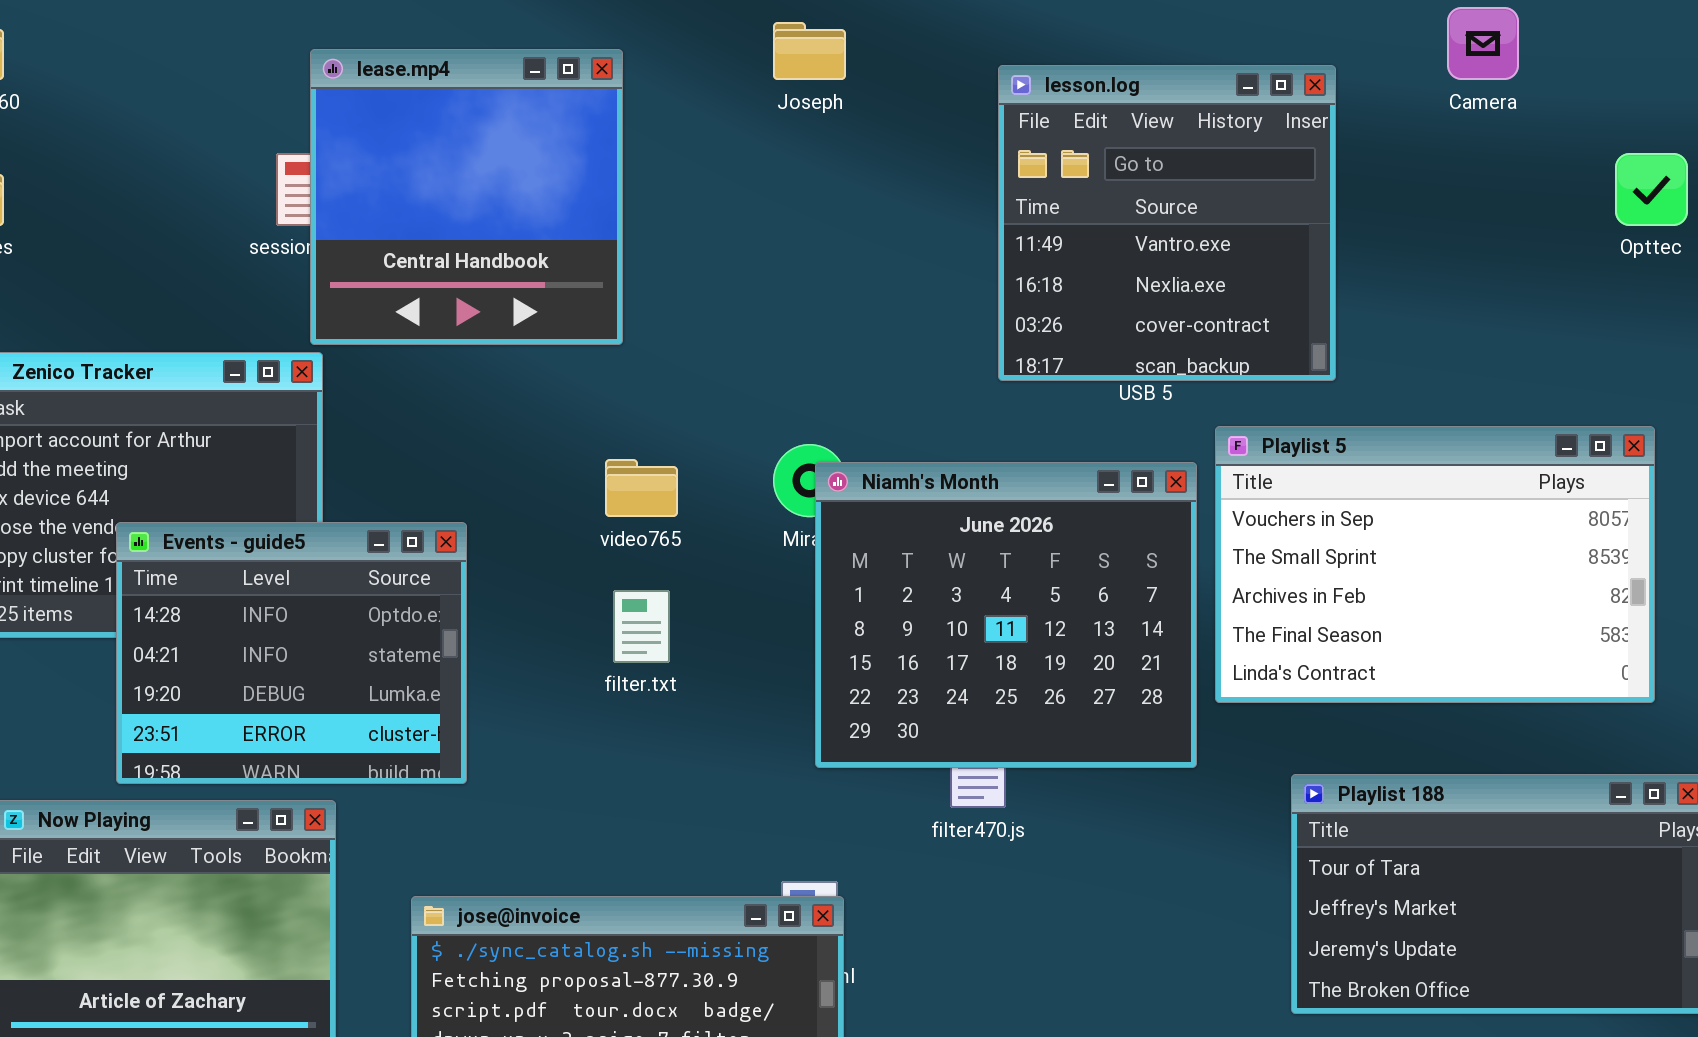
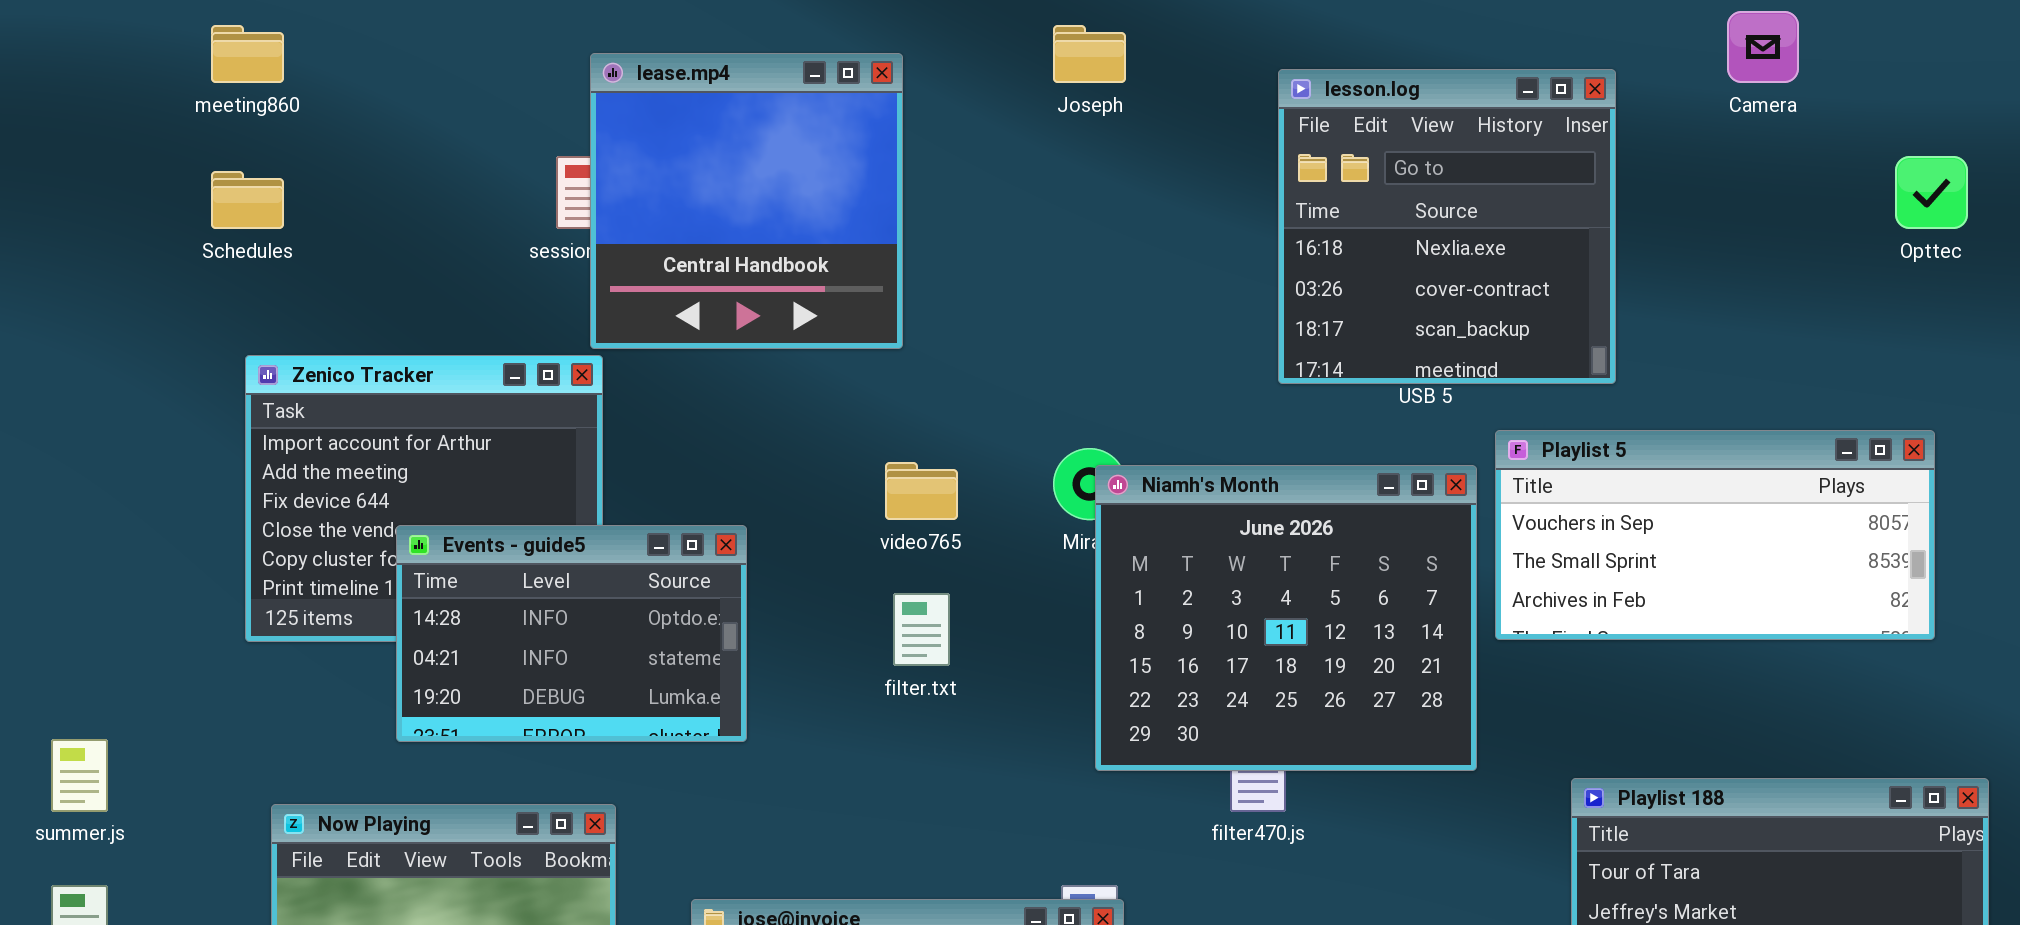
lesson.log: [998,65,1336,381] -> [1278,69,1616,384], scrolled down 1 row
Playlist 5: [1215,426,1655,703] -> [1495,430,1935,640], resized
Events - guide5: [116,522,467,784] -> [396,525,747,742], resized

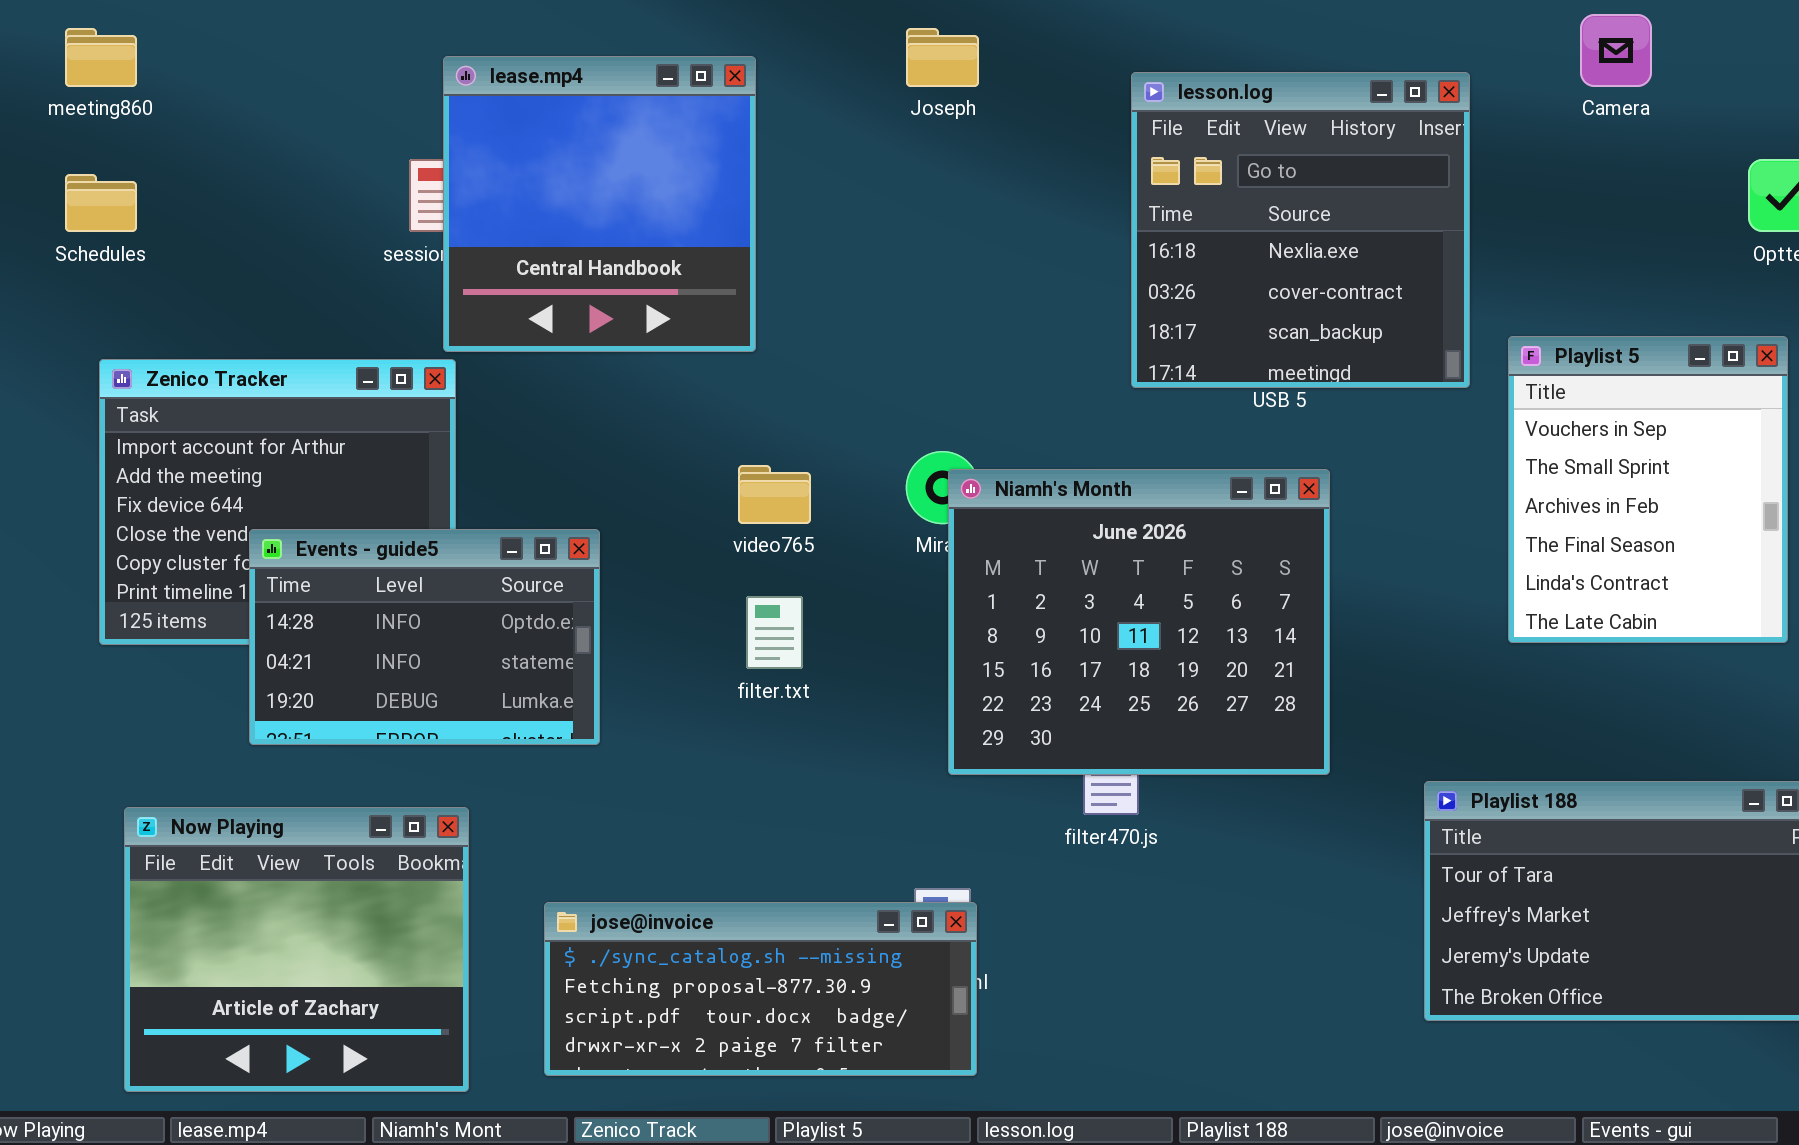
Playlist 5: [1495,430,1935,640] -> [1508,336,1788,643], resized

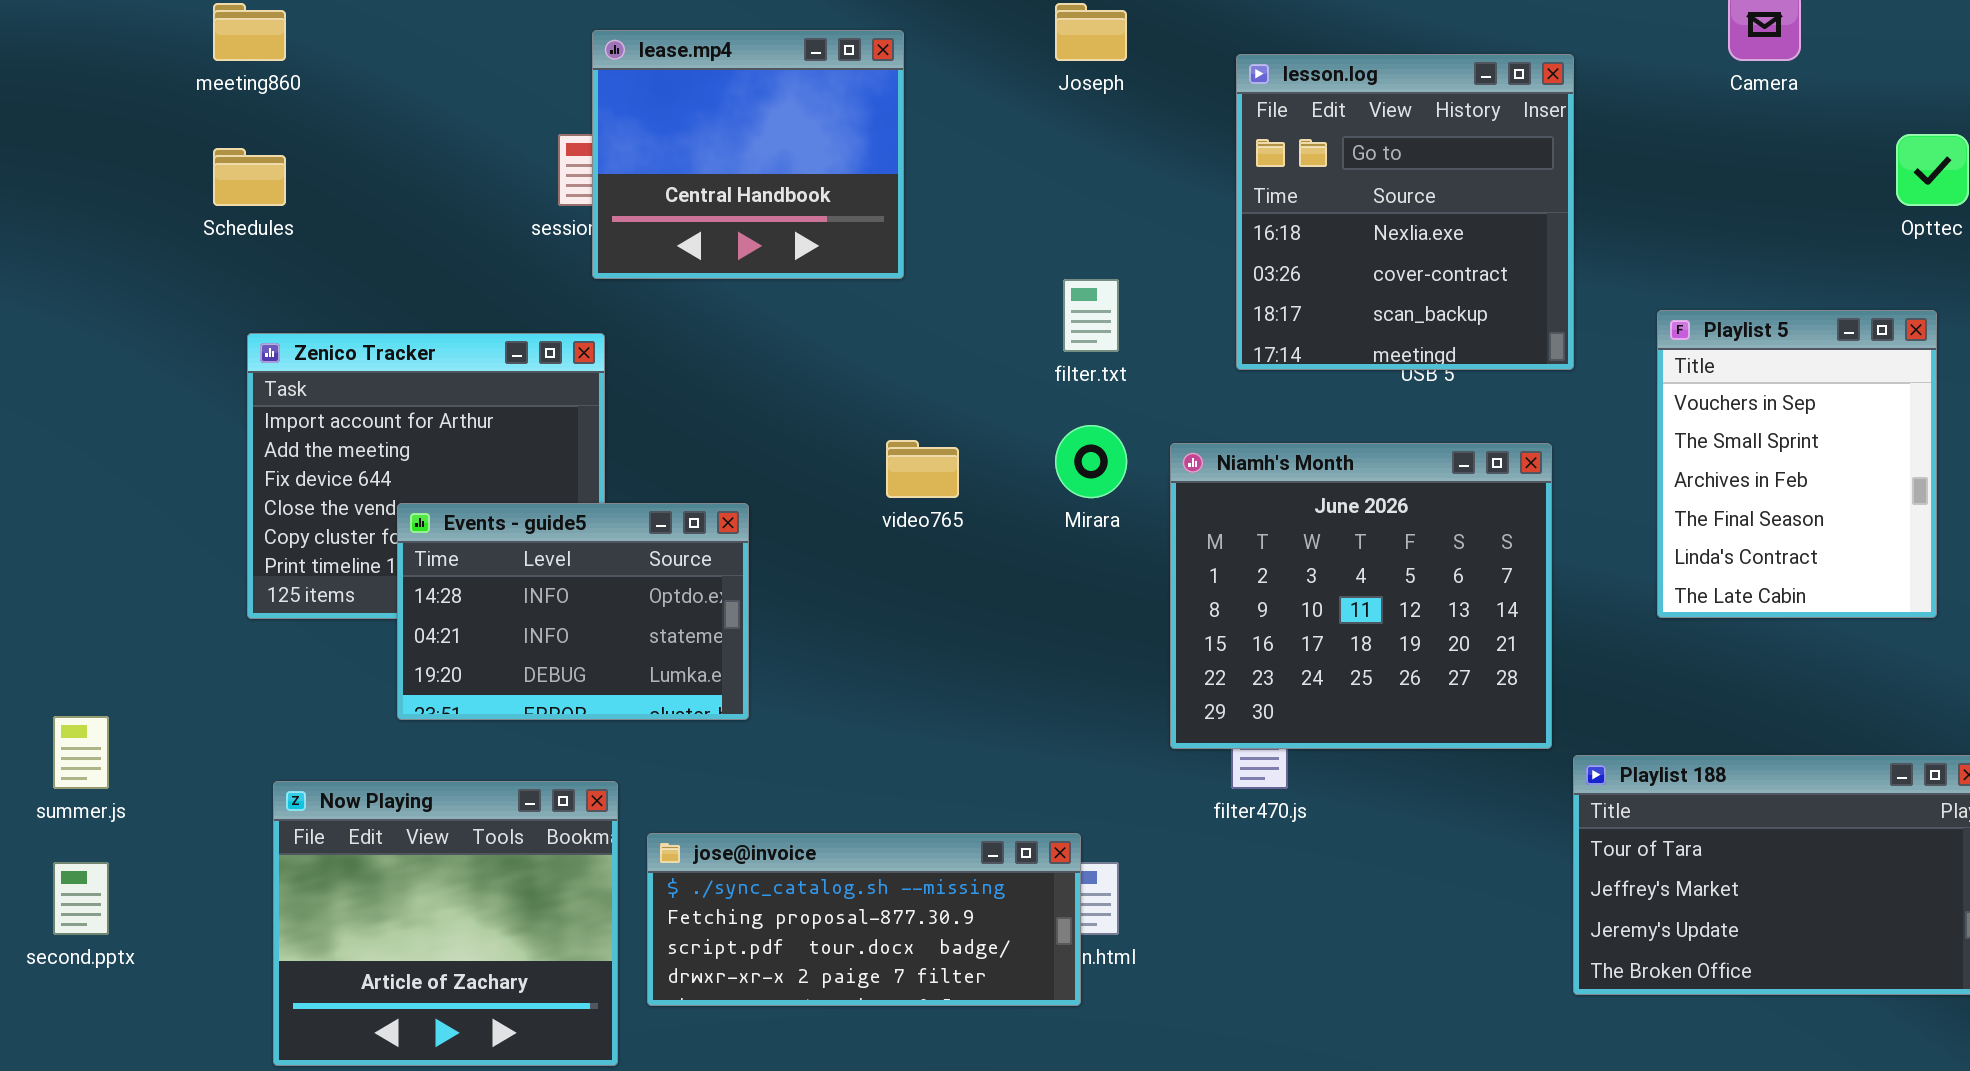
lease.mp4: [443,56,756,352] -> [592,30,904,279], resized
lesson.log: [1131,72,1470,388] -> [1236,54,1574,370], moved
Niamh's Month: [948,469,1330,775] -> [1170,443,1552,749], moved
filter.txt: [746,596,803,669] -> [1063,279,1119,352], moved
jose@invoice: [544,902,977,1076] -> [647,833,1081,1006], moved

